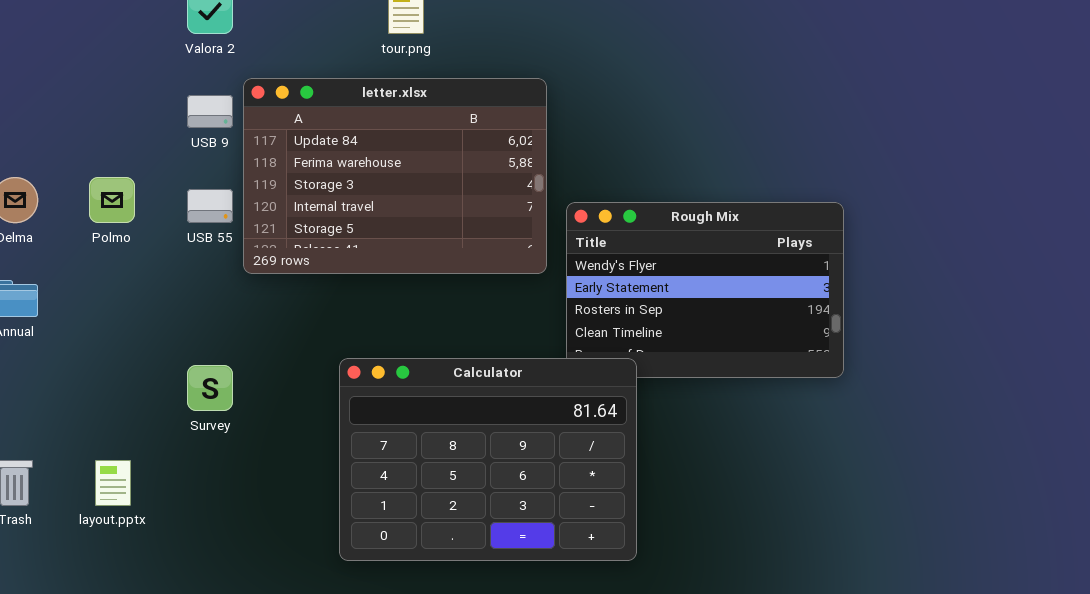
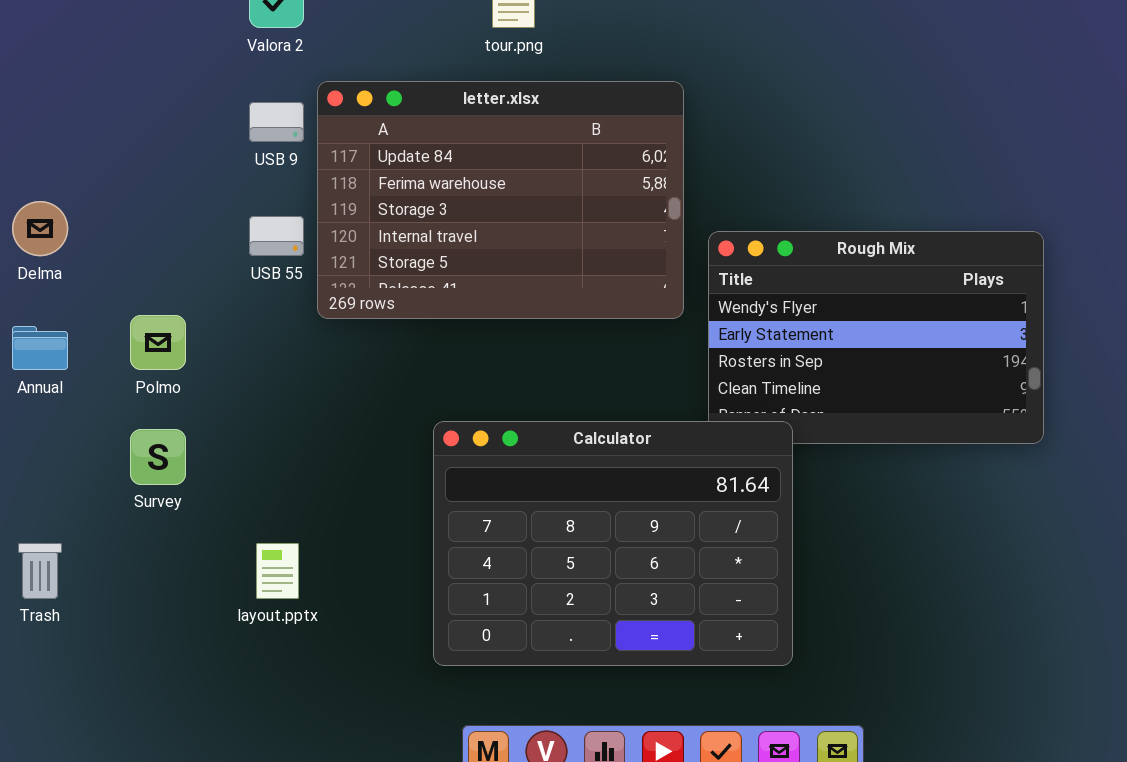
Polmo: [89,177,135,223] -> [130,315,186,370], moved
Survey: [187,365,233,411] -> [130,429,186,485], moved
layout.pptx: [95,460,131,506] -> [256,543,299,599], moved

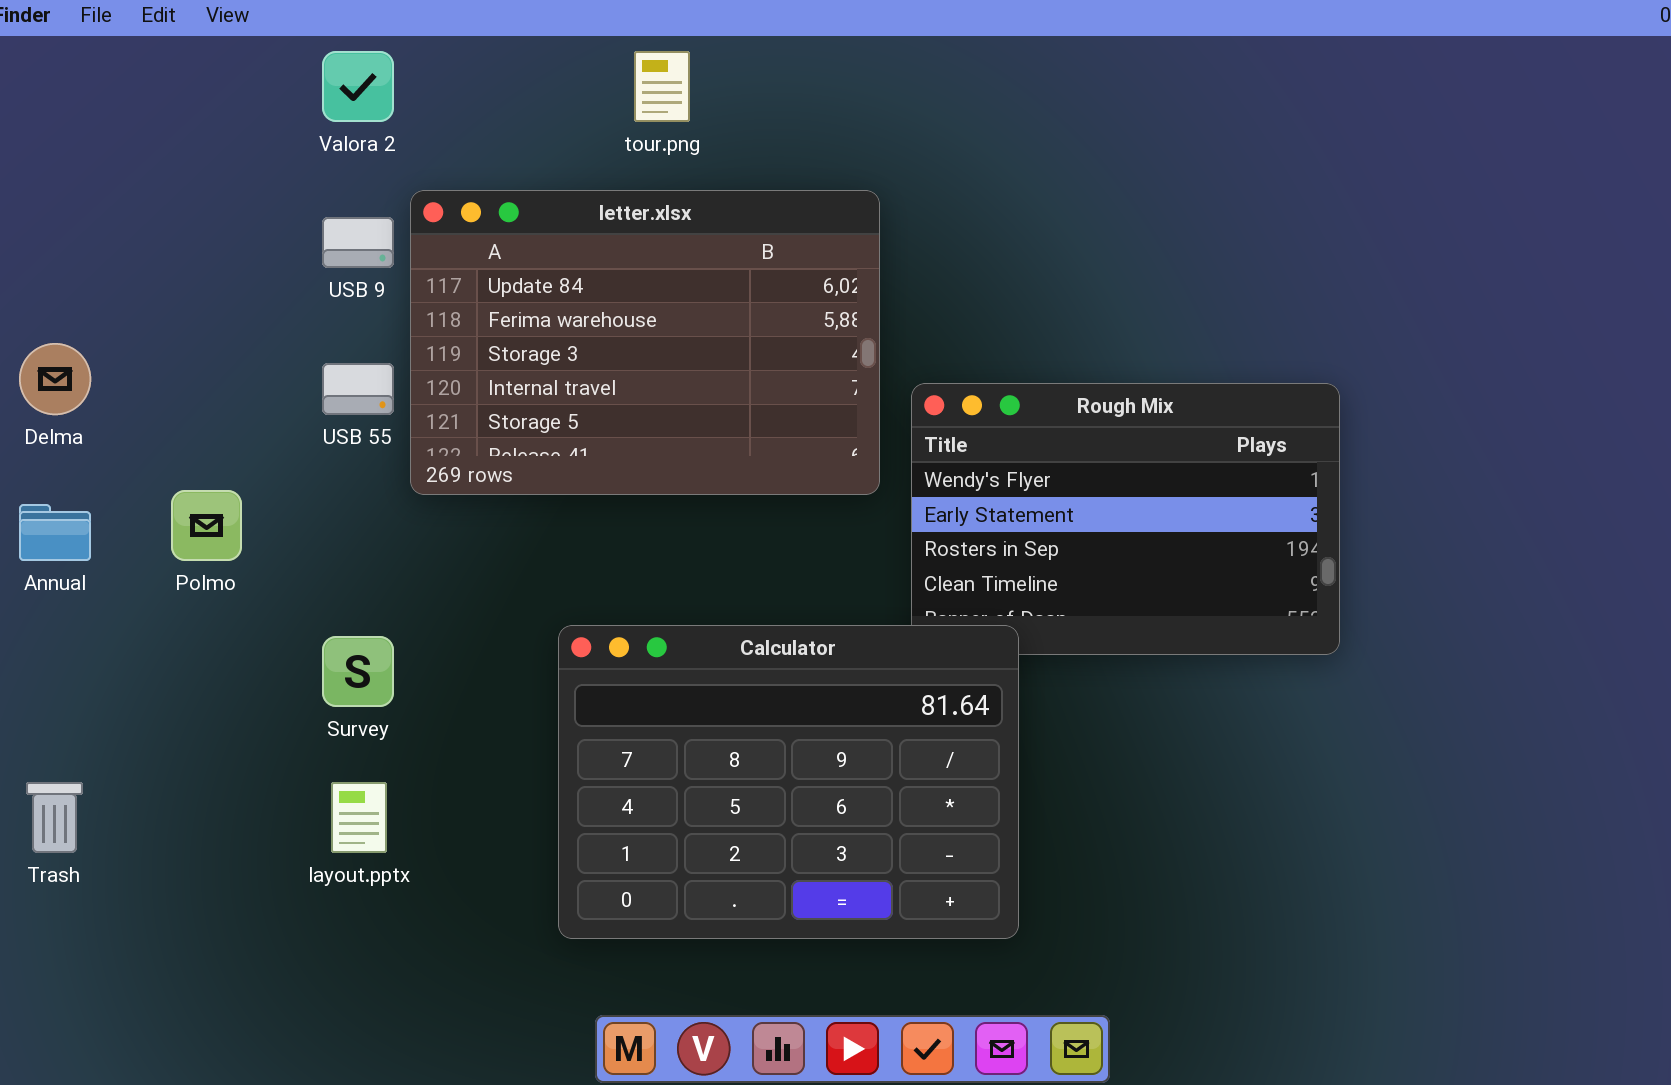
Survey: [130,429,186,485] -> [322,636,394,707], moved

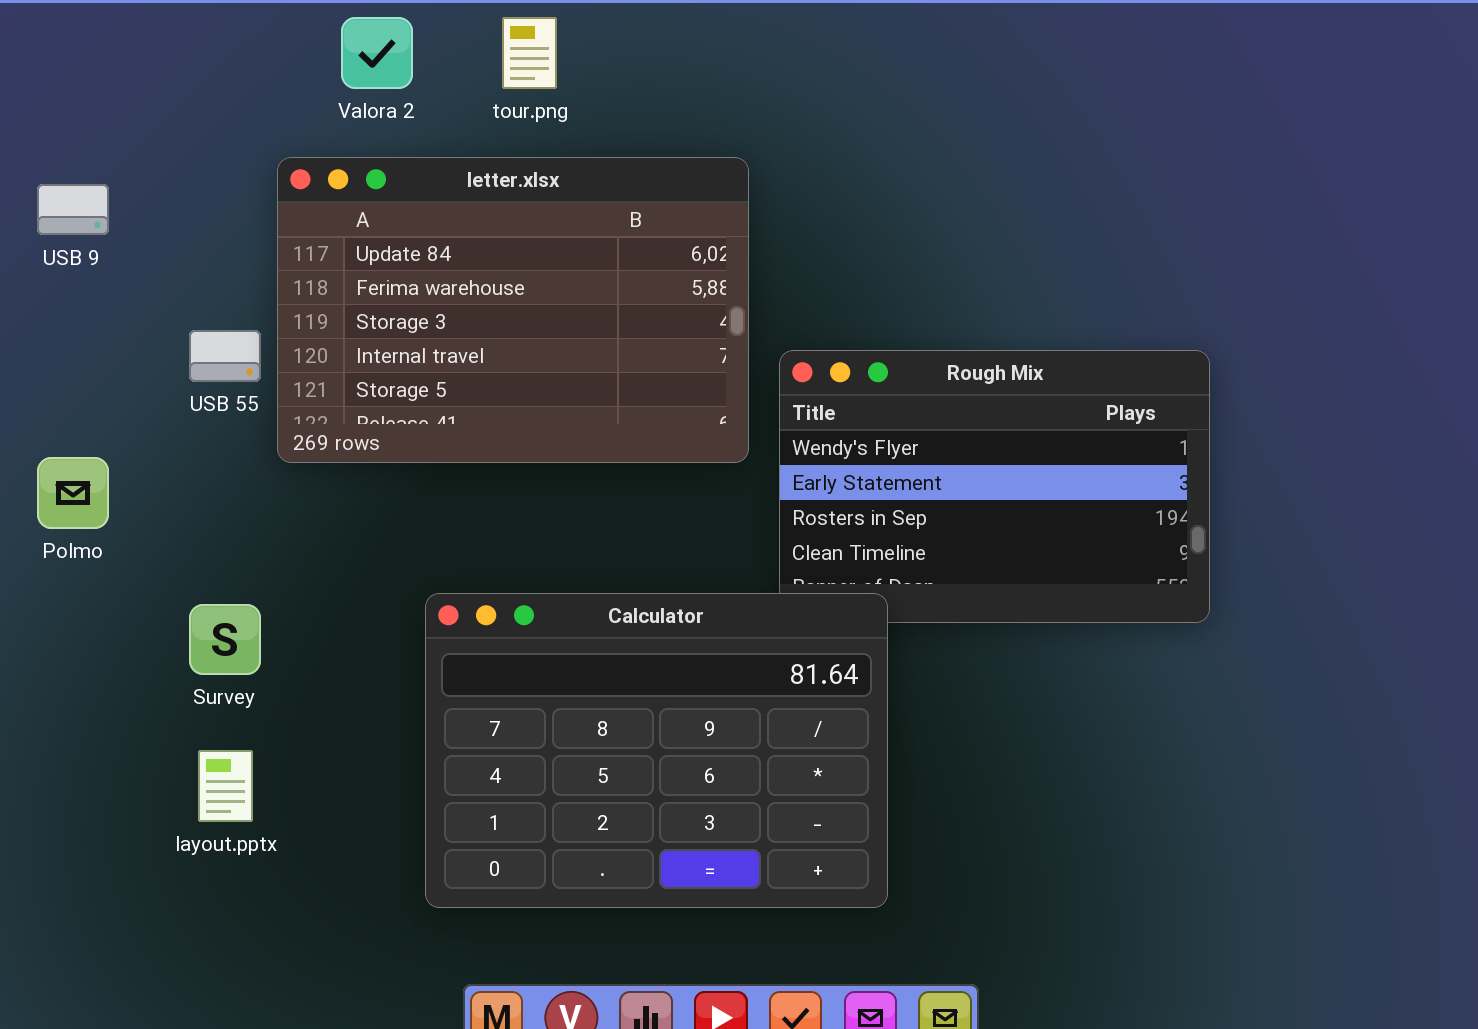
Valora 2: [322,51,394,122] -> [341,17,413,89], moved
USB 9: [322,217,394,268] -> [37,184,109,235], moved

